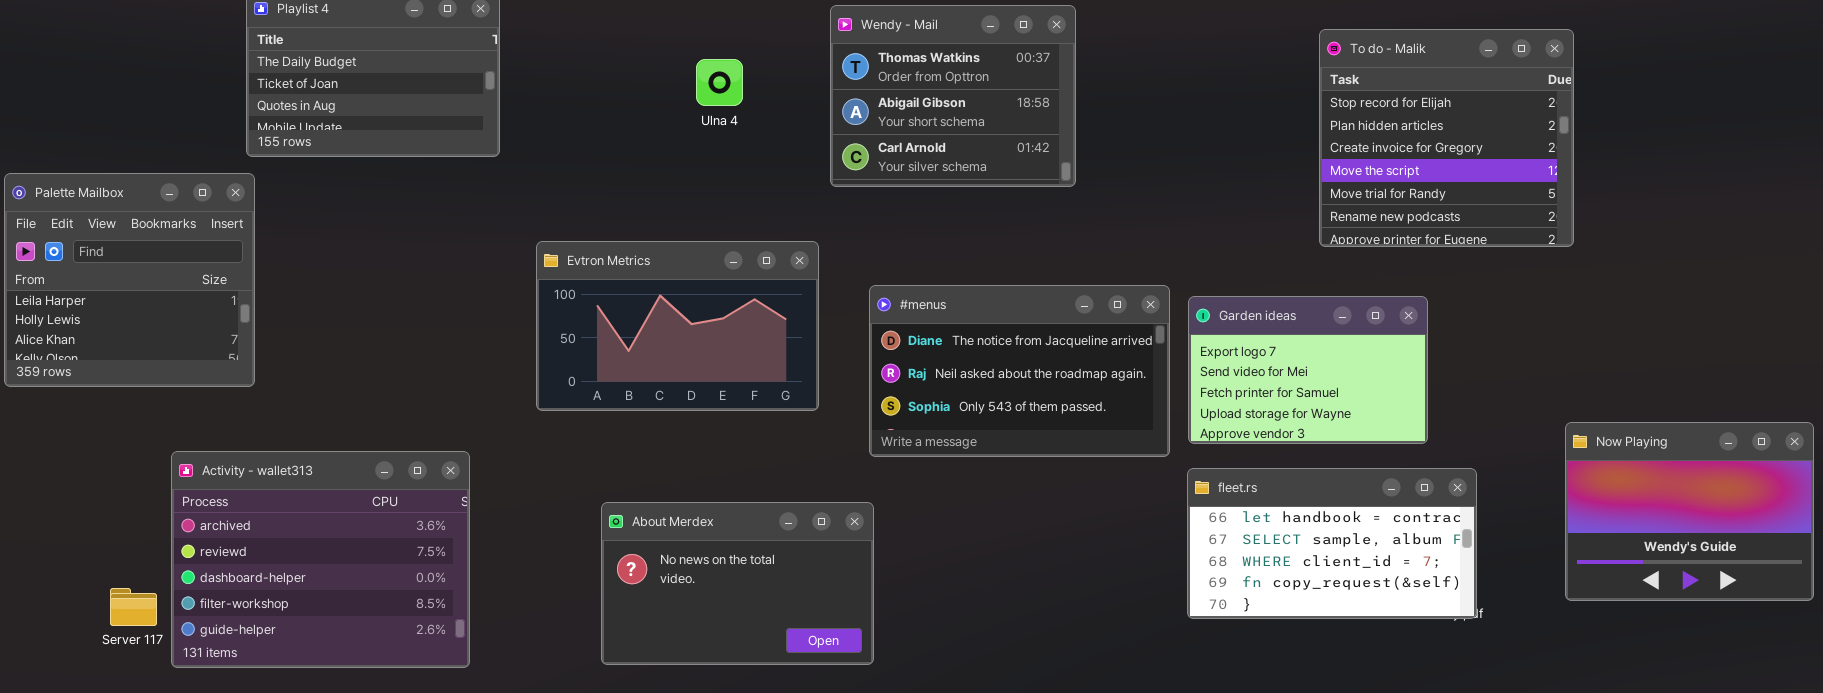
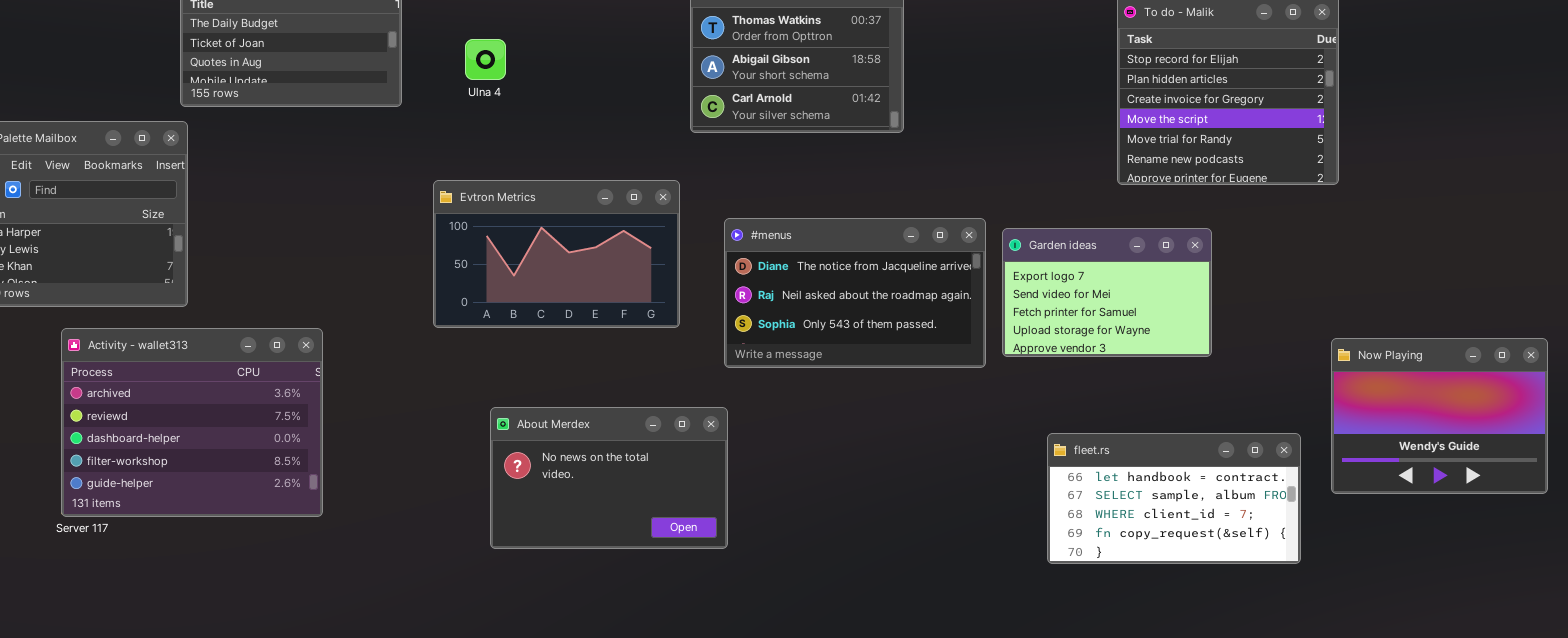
Ulna 4: [696,59,743,106] -> [465,39,506,80], moved
Activity - wallet313: [171,451,470,668] -> [61,328,323,517], moved
fleet.rs: [1187,468,1477,619] -> [1047,433,1301,564], moved

